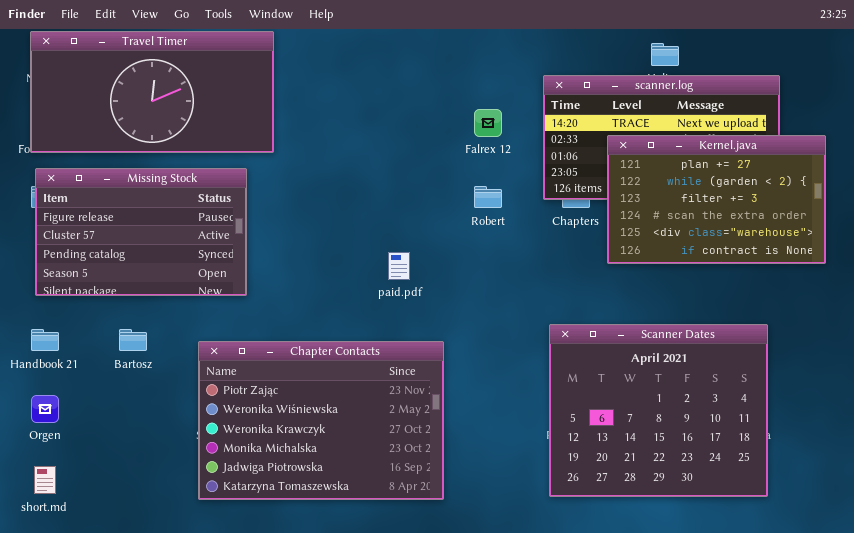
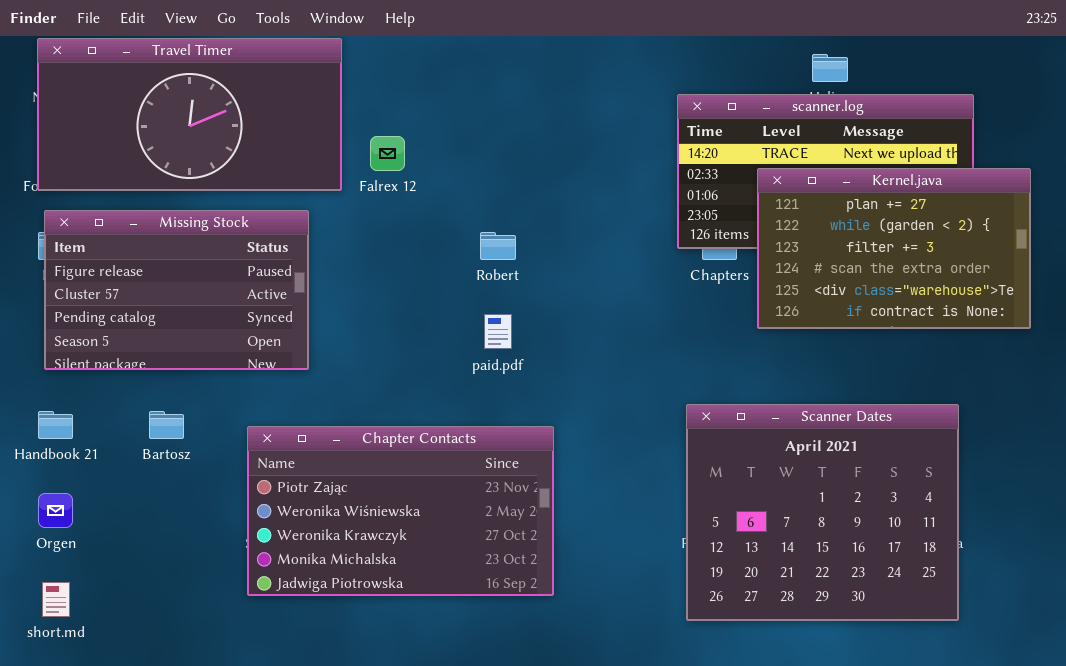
Falrex 12: [474,109,502,137] -> [370,136,405,171], moved
Robert: [474,186,502,208] -> [480,232,516,260], moved
Chapter Contacts: [198,341,444,500] -> [247,426,554,596], resized

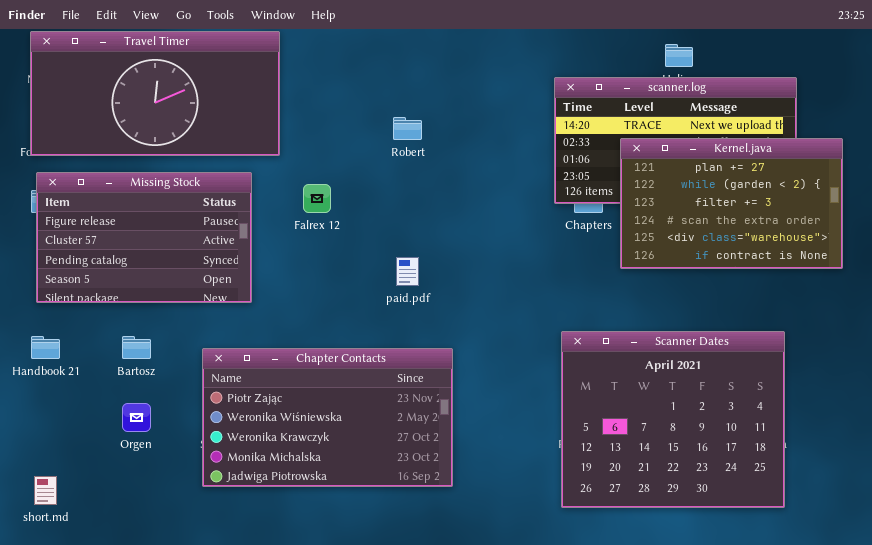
Falrex 12: [370,136,405,171] -> [303,184,331,213], moved
Robert: [480,232,516,260] -> [393,117,422,140], moved
Orgen: [38,493,73,528] -> [122,403,151,432], moved

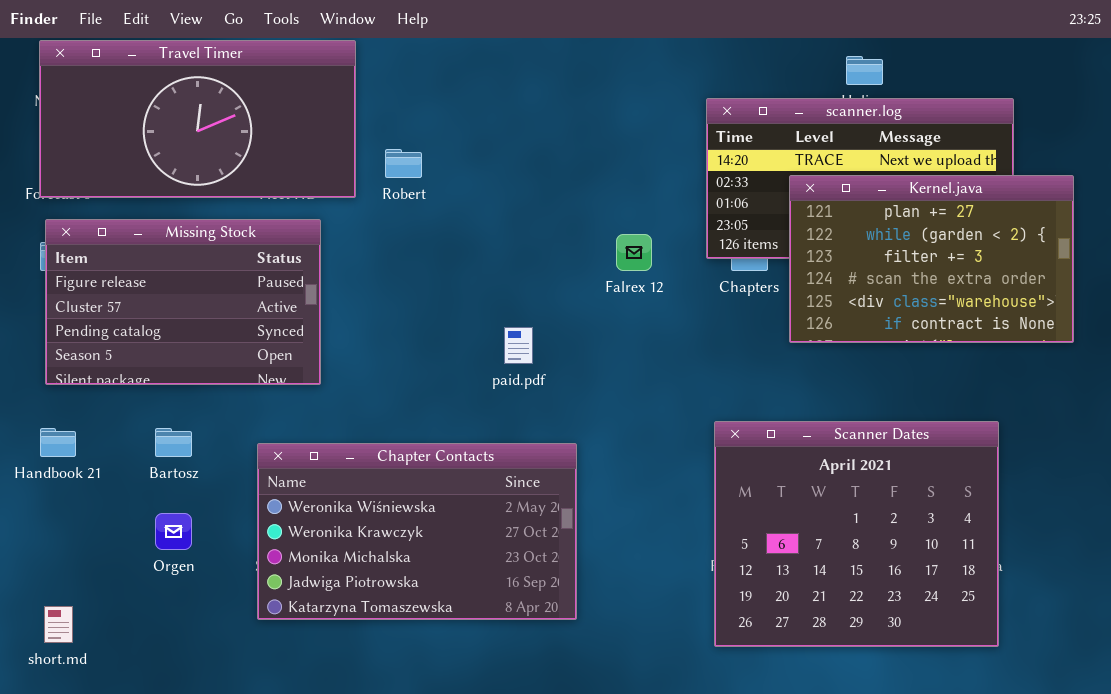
Robert: [393,117,422,140] -> [385,149,422,178], moved
Falrex 12: [303,184,331,213] -> [616,234,652,271], moved
Chapter Contacts: [202,348,453,487] -> [257,443,577,620], scrolled down 1 row

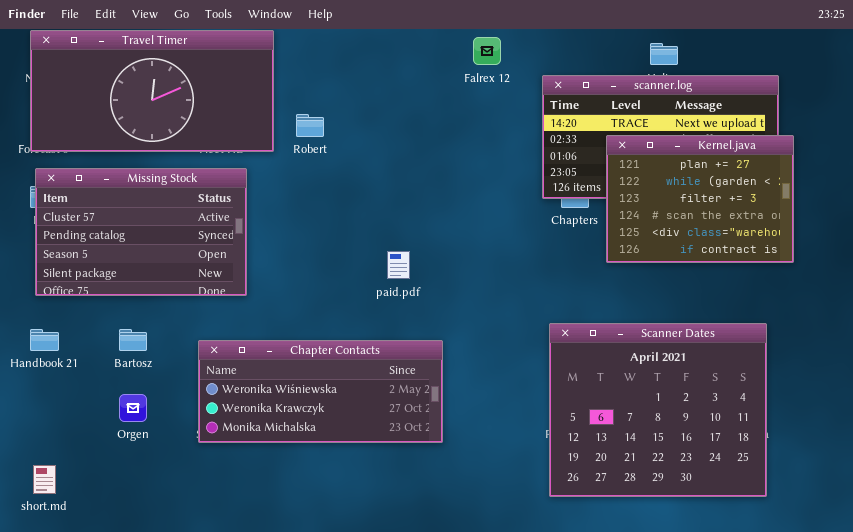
Kernel.java: [789,175,1074,343] -> [606,135,794,263], resized
Missing Stock: [45,219,321,385] -> [35,168,247,296], scrolled down 1 row
Falrex 12: [616,234,652,271] -> [473,37,501,65], moved
Chapter Contacts: [257,443,577,620] -> [198,340,443,443], resized

